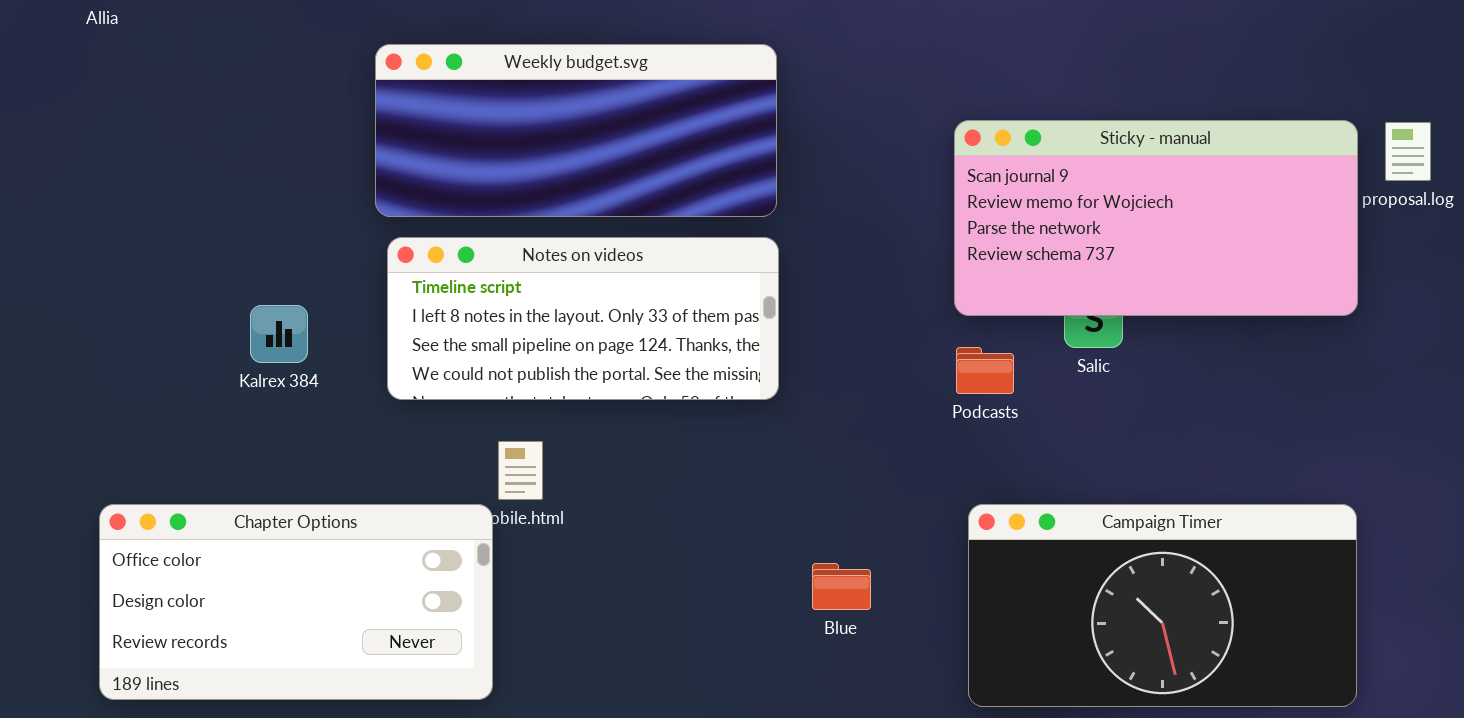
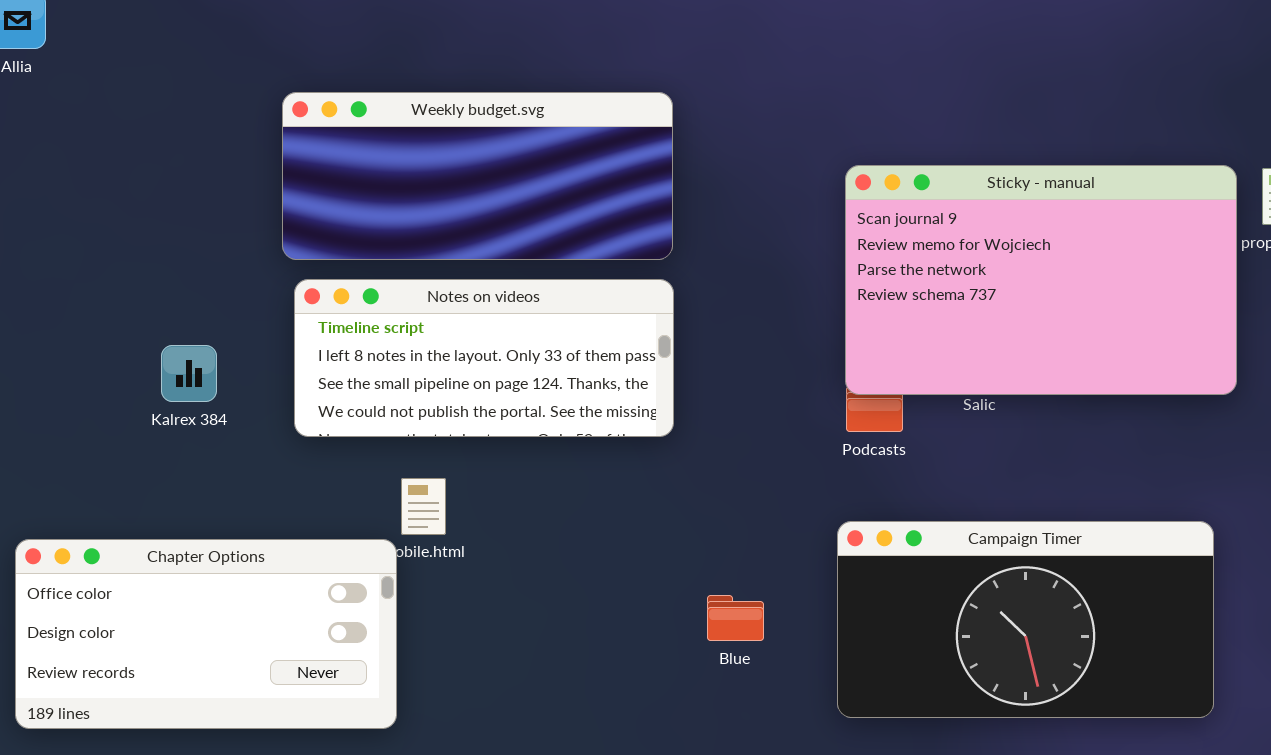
Sticky - manual: [954,120,1358,316] -> [845,165,1237,395], resized
Campaign Timer: [968,504,1357,707] -> [837,521,1214,718], moved

